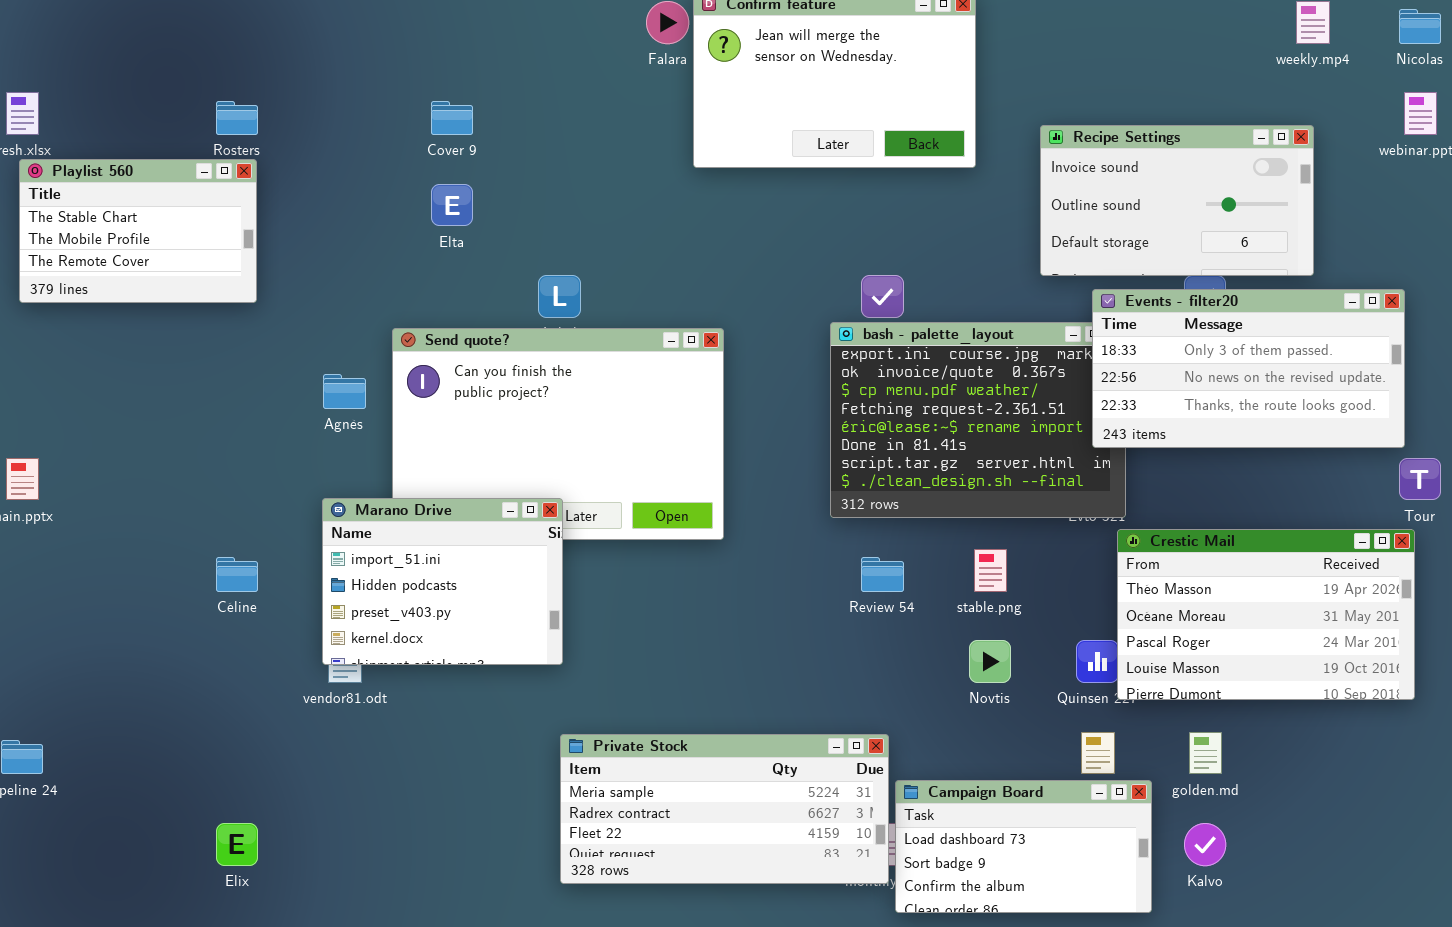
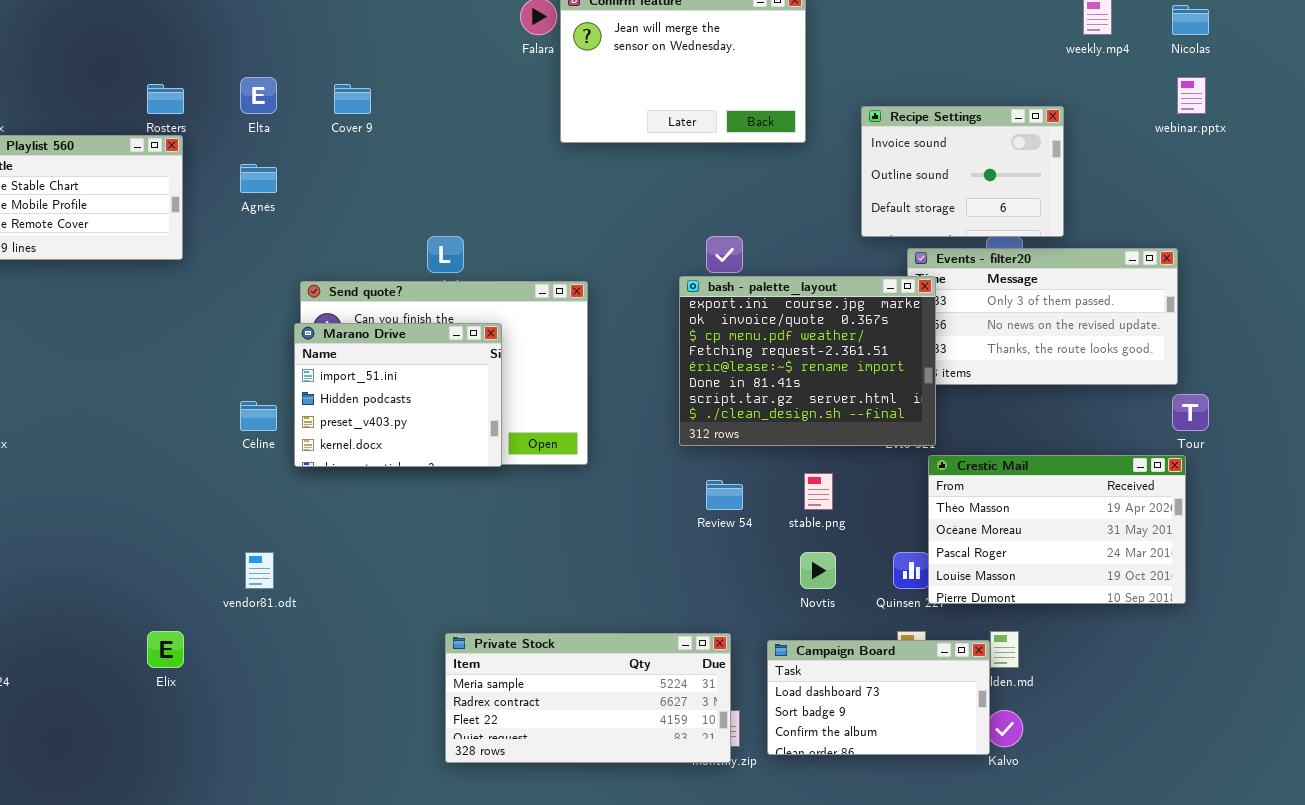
Recipe Settings: [1040,125,1314,276] -> [861,106,1064,237], resized
Elta: [431,184,473,226] -> [240,77,277,114], moved
bash - palette_layout: [830,322,1126,518] -> [679,276,936,446], raised
Agnès: [323,374,366,409] -> [240,164,277,193], moved
Marano Drive: [322,498,563,665] -> [294,323,502,467], moved
Céline: [216,557,258,592] -> [240,401,277,431], moved
Campaign Board: [895,780,1152,913] -> [767,640,990,755], moved
Elix: [216,823,258,866] -> [147,631,184,668], moved

